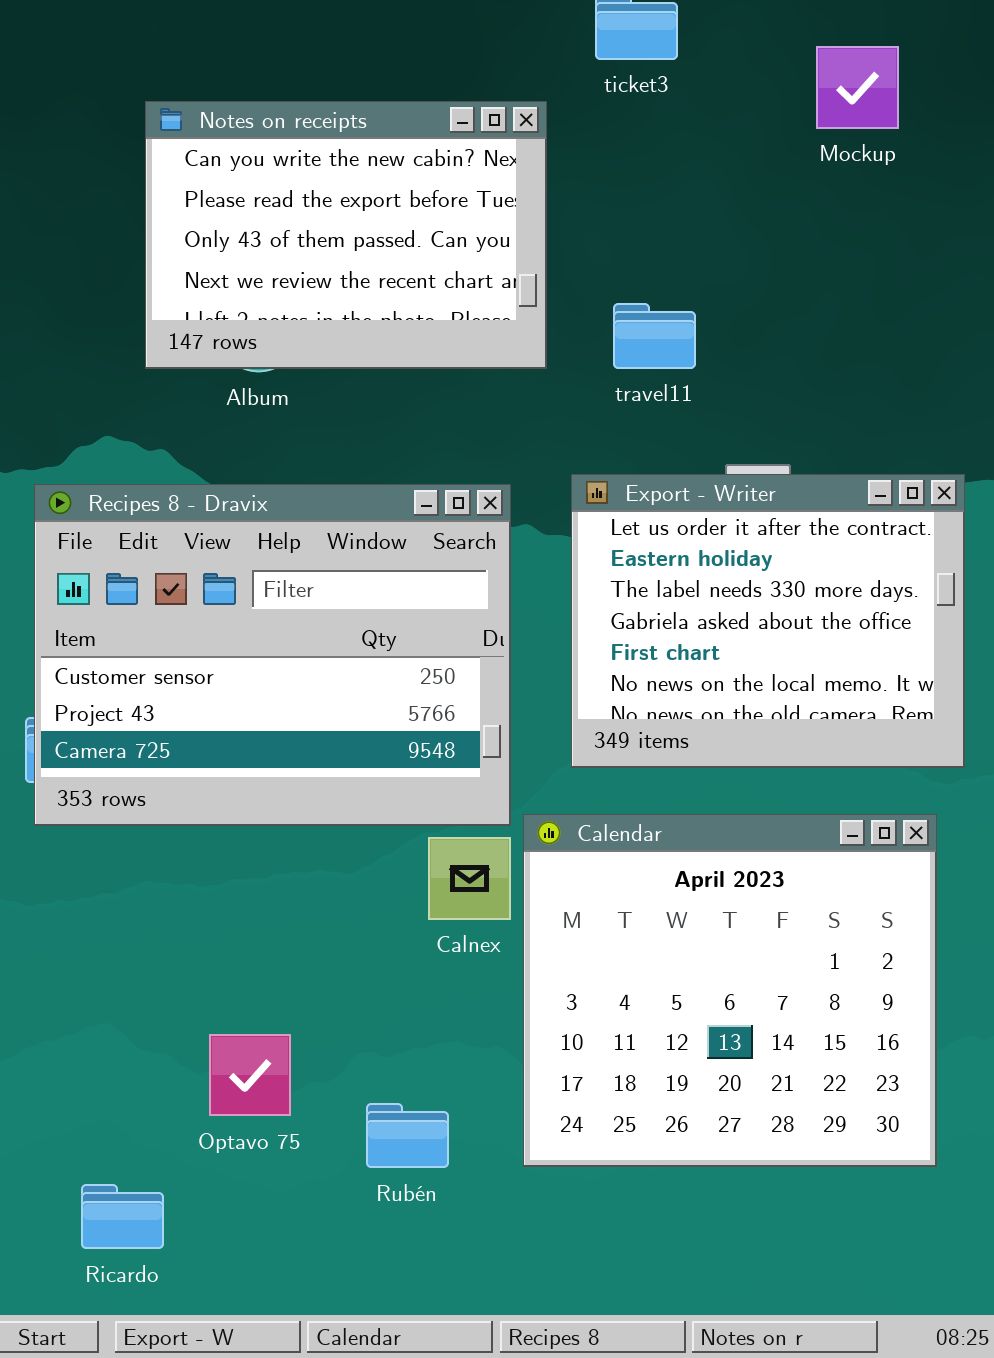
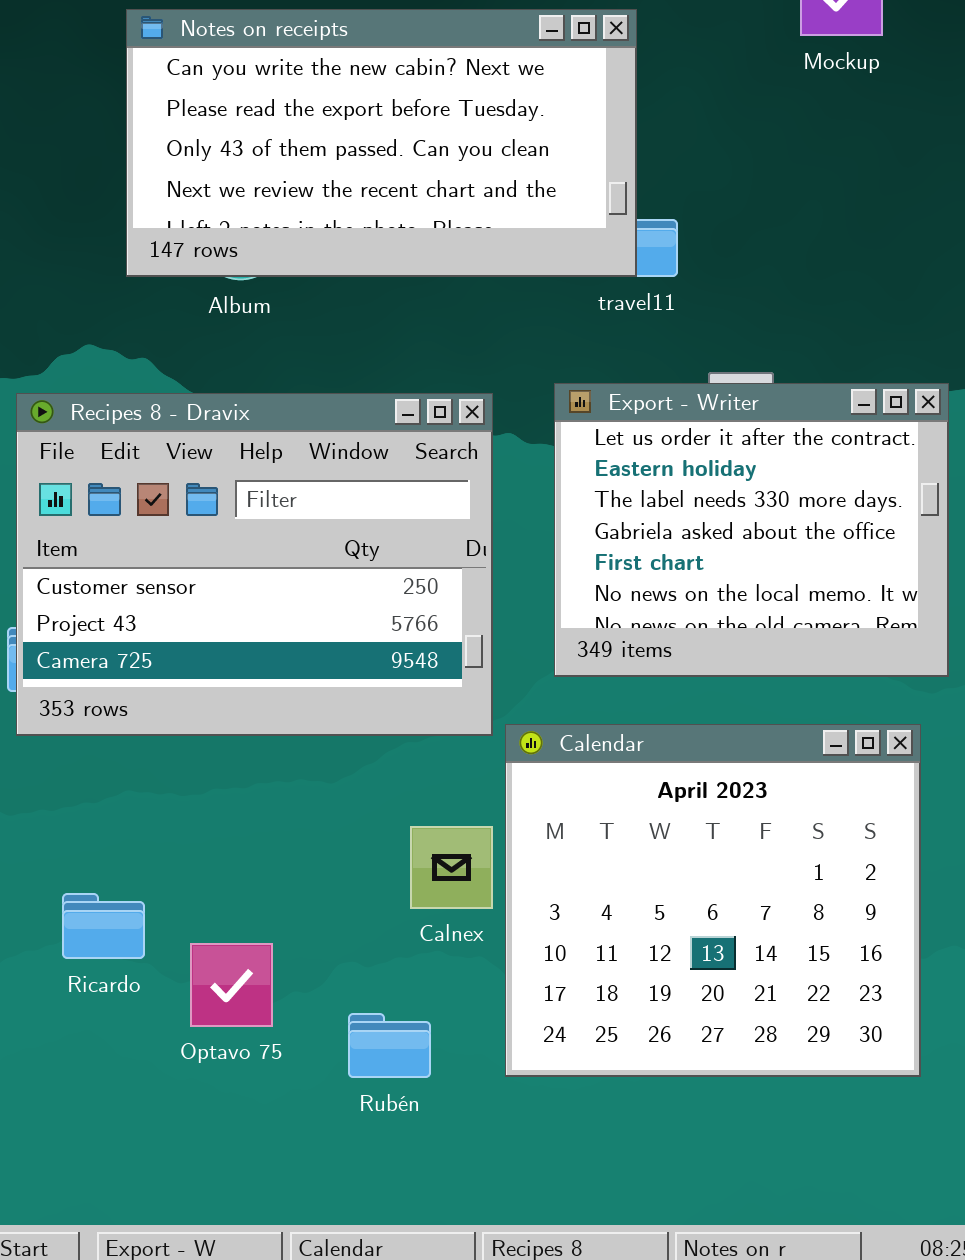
Notes on receipts: [145,101,547,369] -> [126,9,637,277], resized
Calnex: [428,837,511,920] -> [410,826,493,909], moved
Ricardo: [81,1184,164,1249] -> [62,893,145,959], moved

